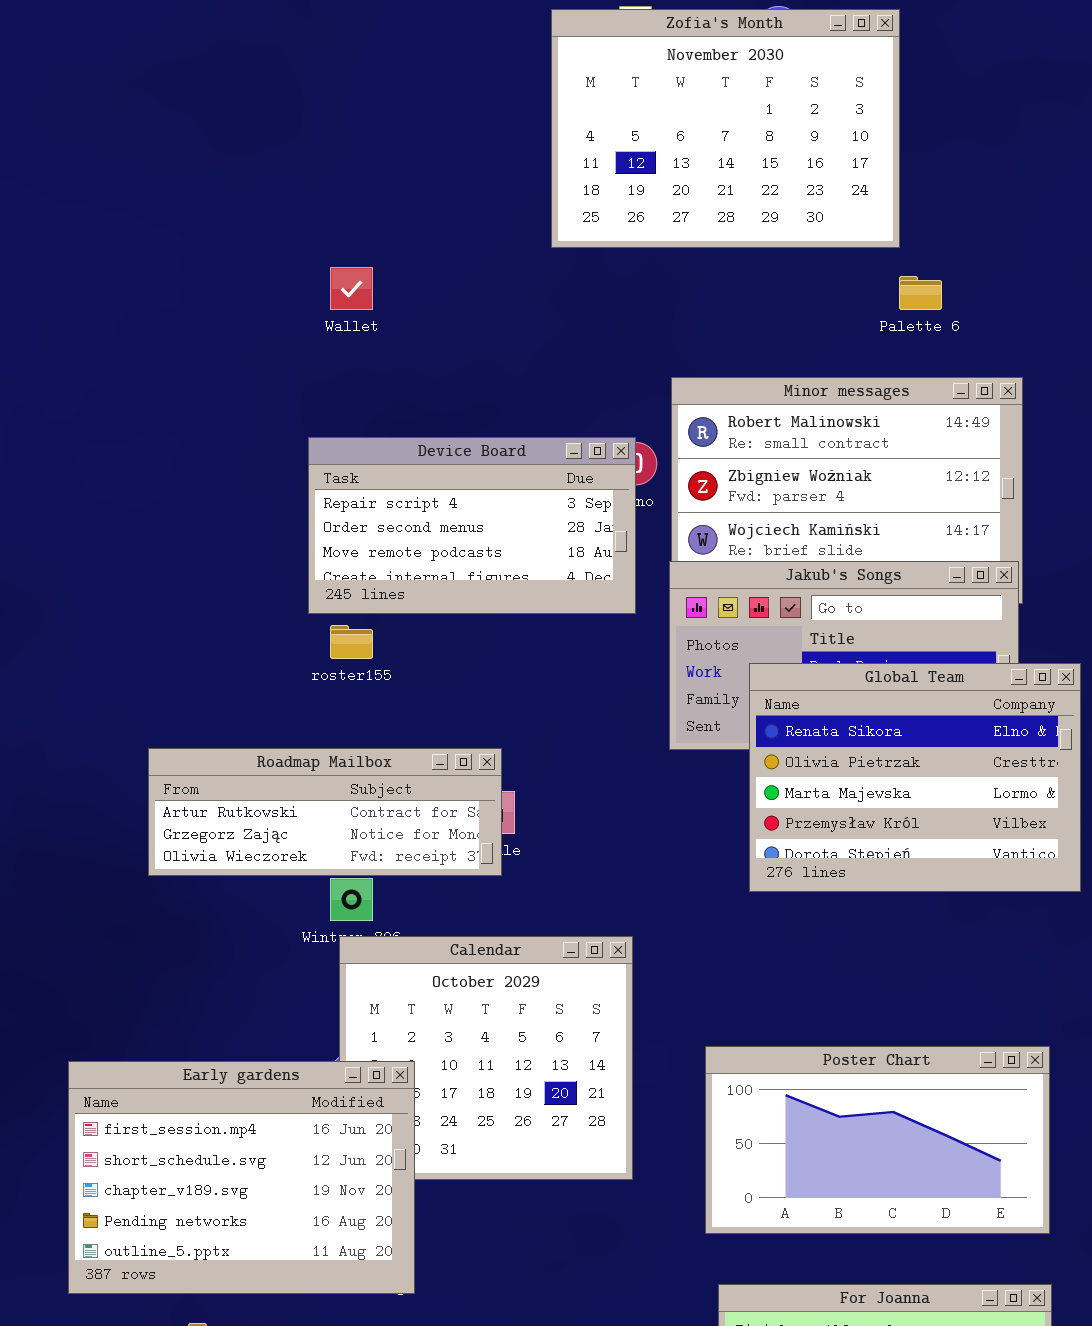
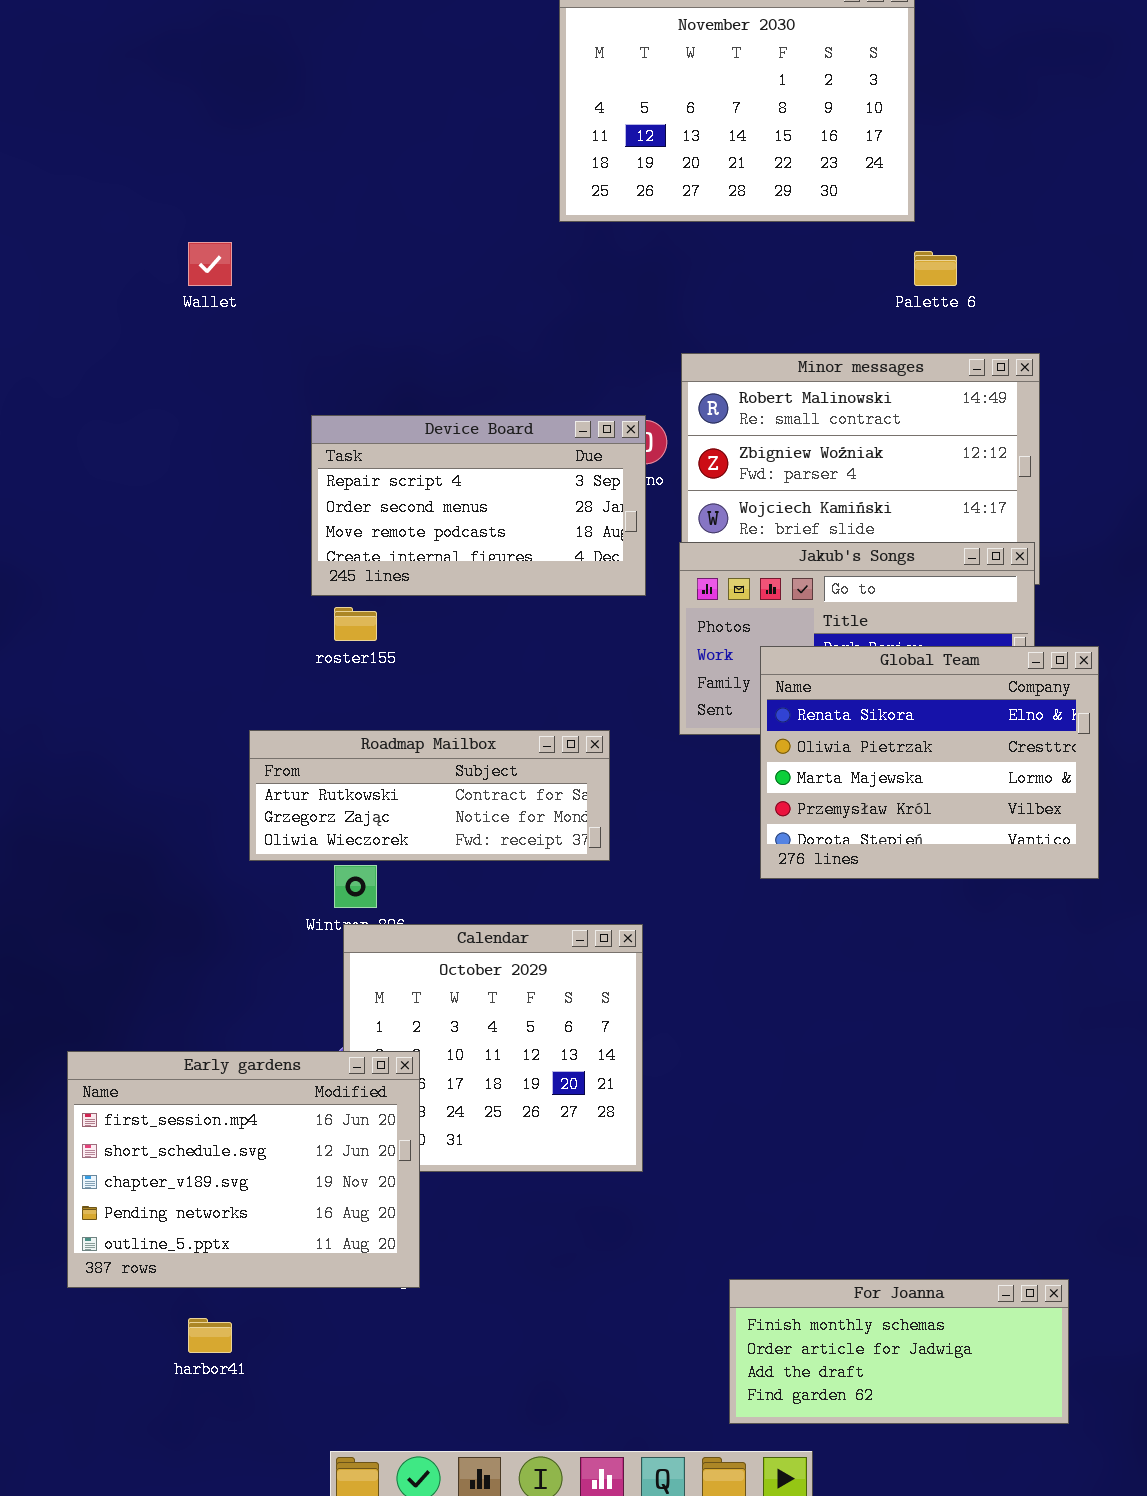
Wallet: [330,267,373,310] -> [188,242,232,286], moved
Roadmap Mailbox: [148,748,502,876] -> [249,730,610,861], moved
Poster Chart: [705,1046,1050,1234] -> none, closed

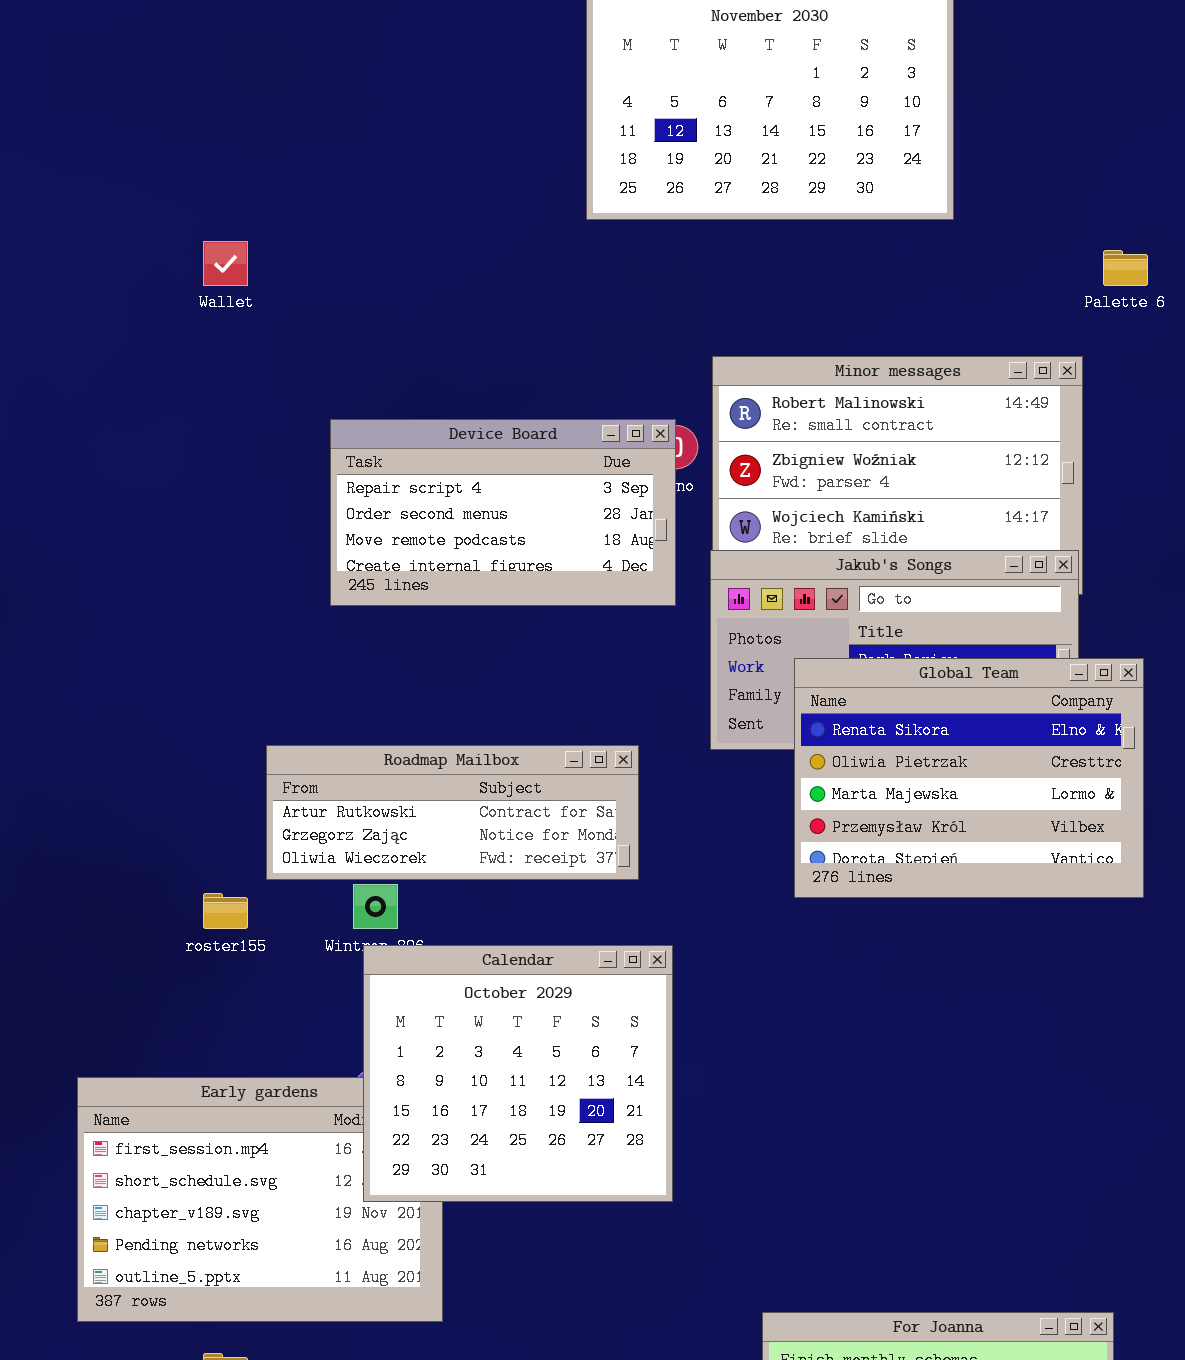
Palette 6: [914,251,957,286] -> [1103,250,1148,286], moved
roster155: [334,607,377,641] -> [203,893,248,929], moved
Calendar: [343,924,643,1172] -> [363,945,673,1202], raised

